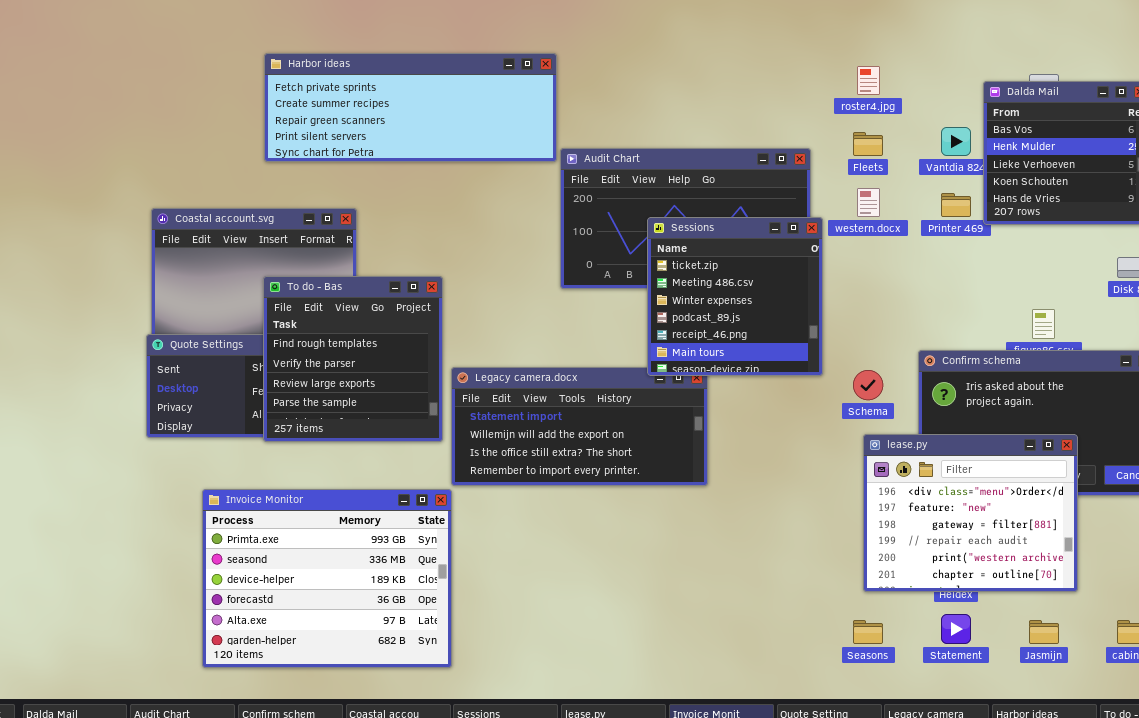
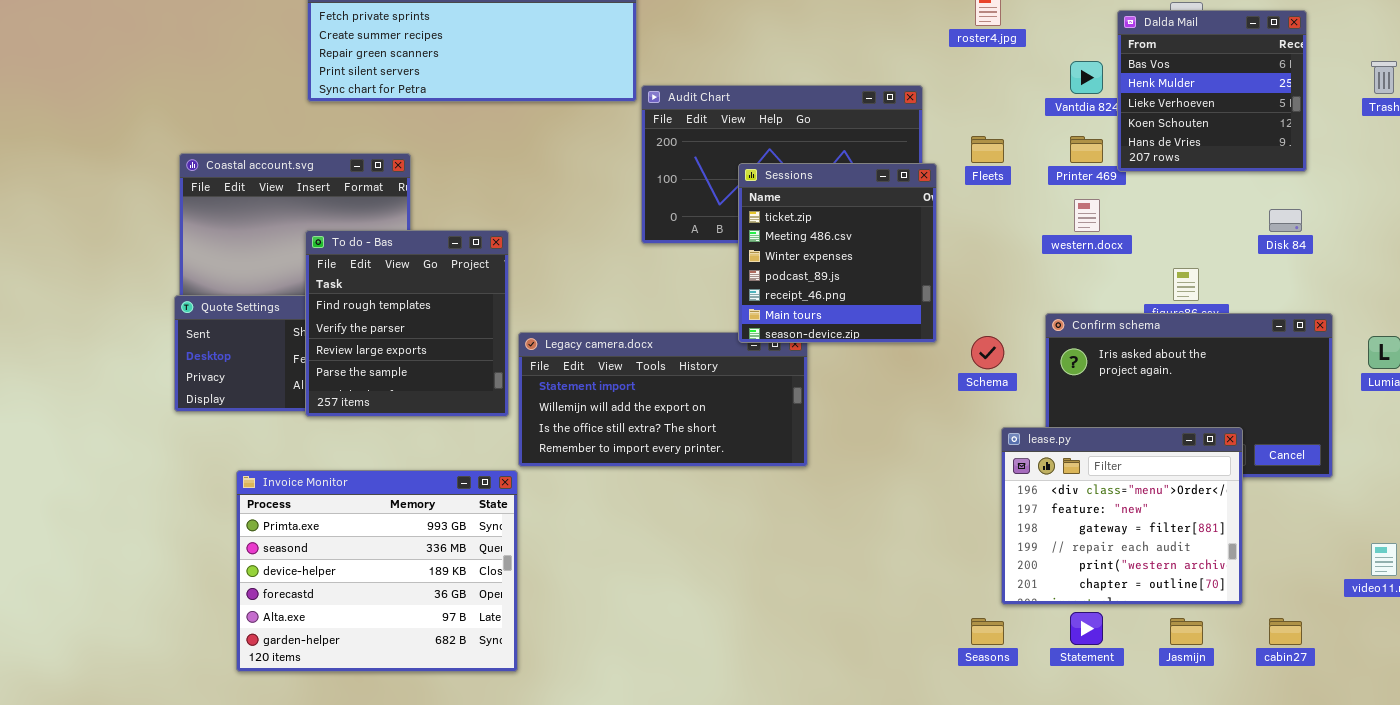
Fleets: [853,132,883,156] -> [971,136,1004,163], moved
western.docx: [857,188,880,217] -> [1074,199,1100,232], moved
lease.py: [863,434,1078,592] -> [1001,427,1243,605], moved

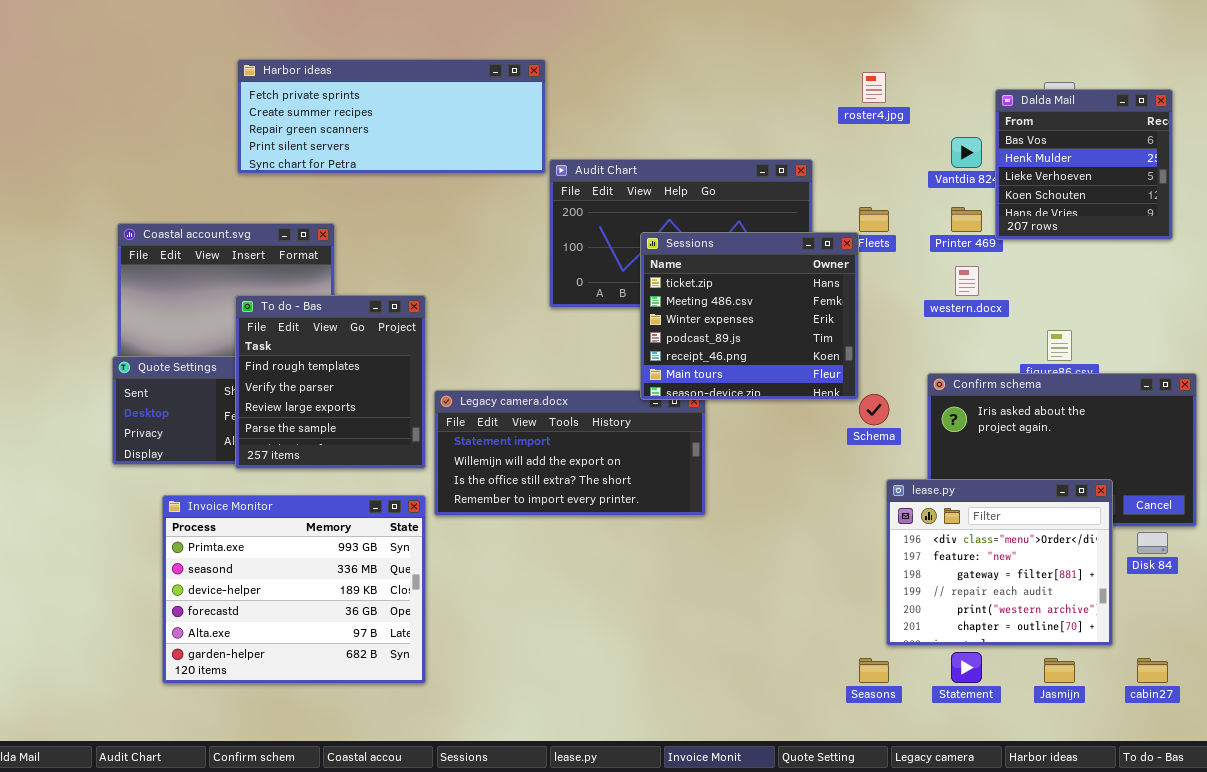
Sessions: [738,163,937,343] -> [640,232,859,400], resized
Disk 84: [1269,209,1302,232] -> [1137,532,1168,554], moved
Invoice Monitor: [236,470,518,672] -> [162,495,426,684], moved

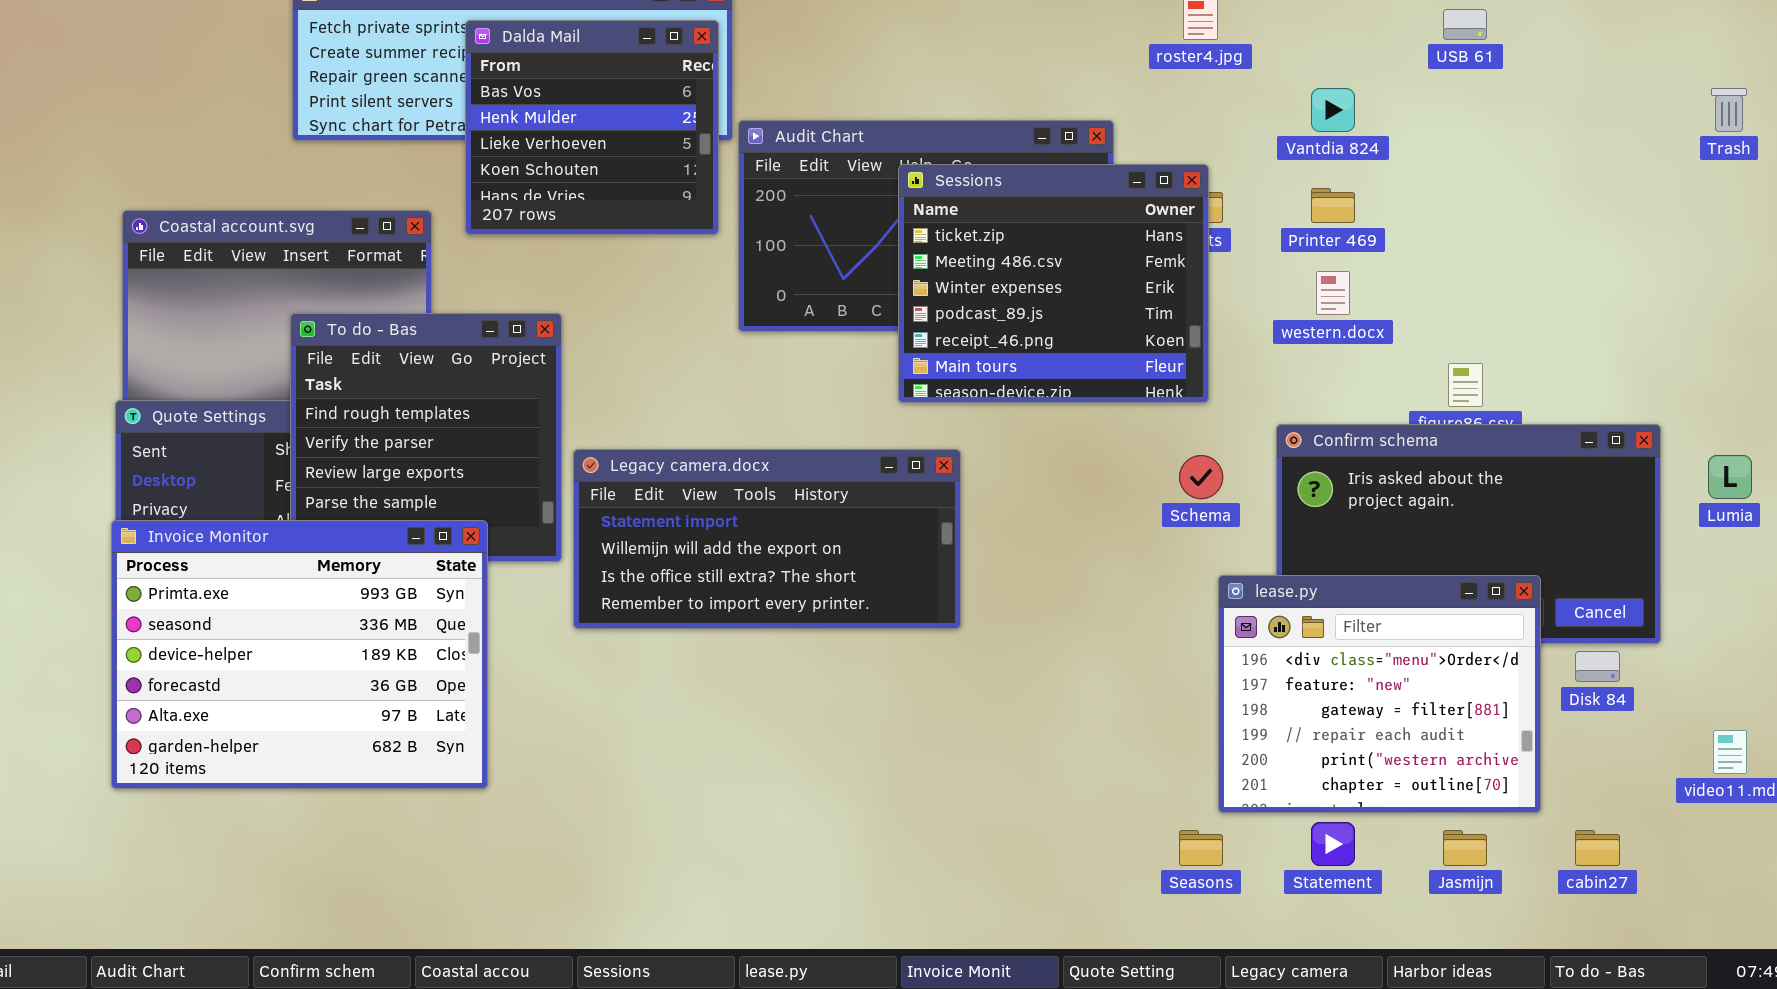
Dalda Mail: [995,89,1173,240] -> [465,20,719,235], moved
Sessions: [640,232,859,400] -> [898,164,1209,403], moved
Invoice Monitor: [162,495,426,684] -> [111,520,488,789], moved

